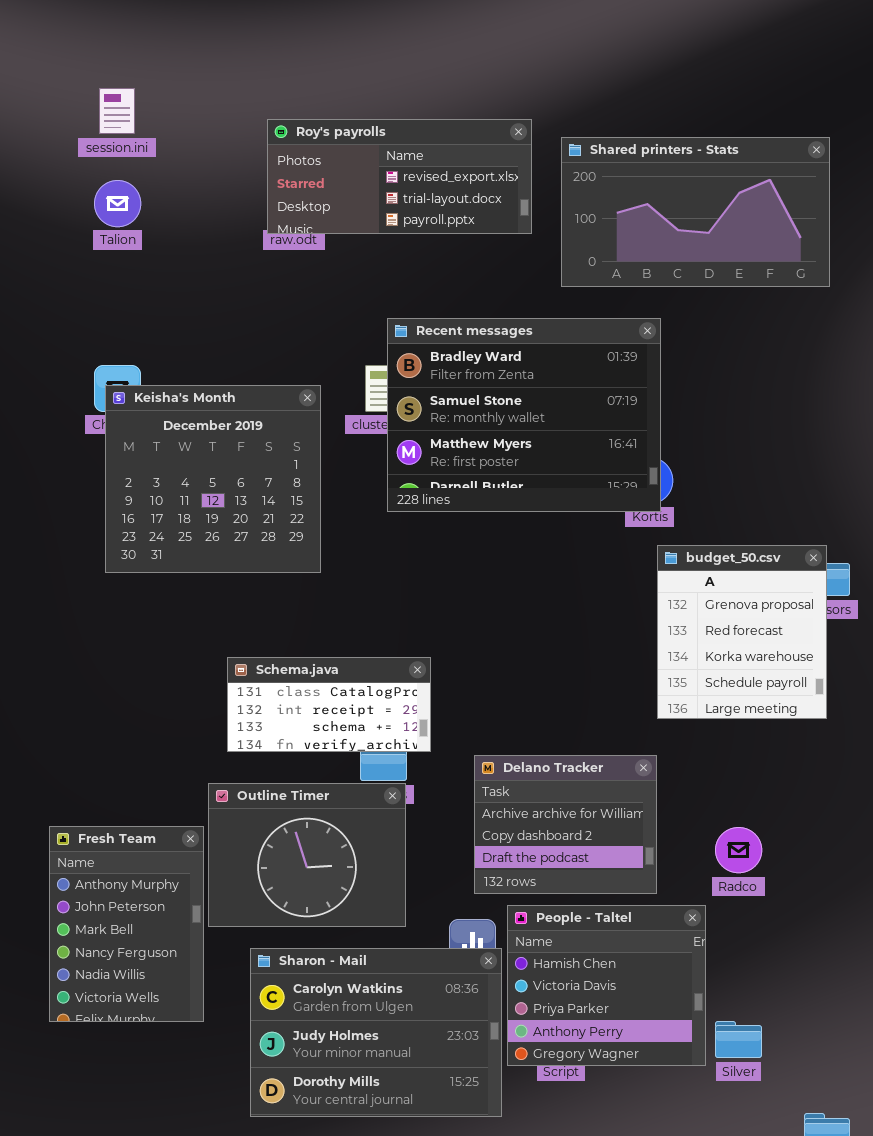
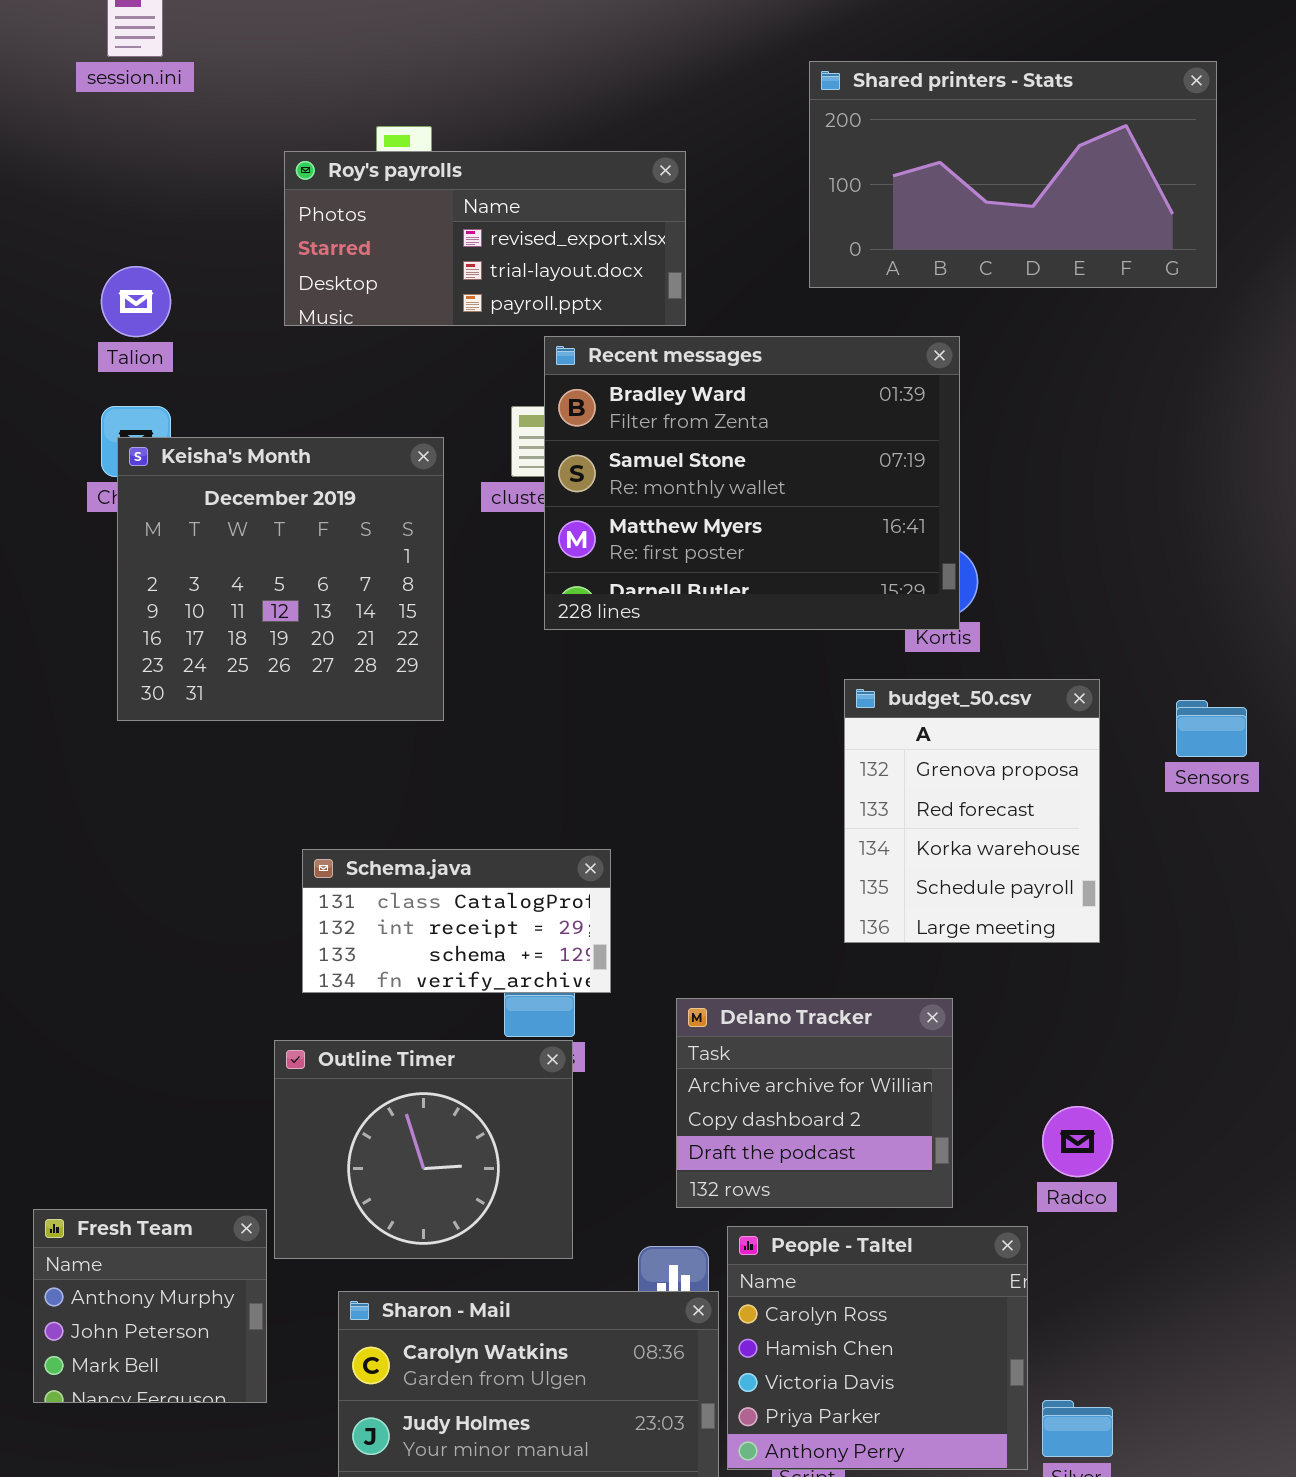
Roy's payrolls: [267,119,532,234] -> [284,151,686,326], moved
Talion: [94,180,141,227] -> [101,266,171,337], moved
budget_50.csv: [657,545,827,719] -> [844,679,1100,943], moved
Fresh Team: [49,826,204,1022] -> [33,1209,267,1403], resized
People - Taltel: [507,905,706,1066] -> [727,1226,1028,1470], scrolled up 1 row

